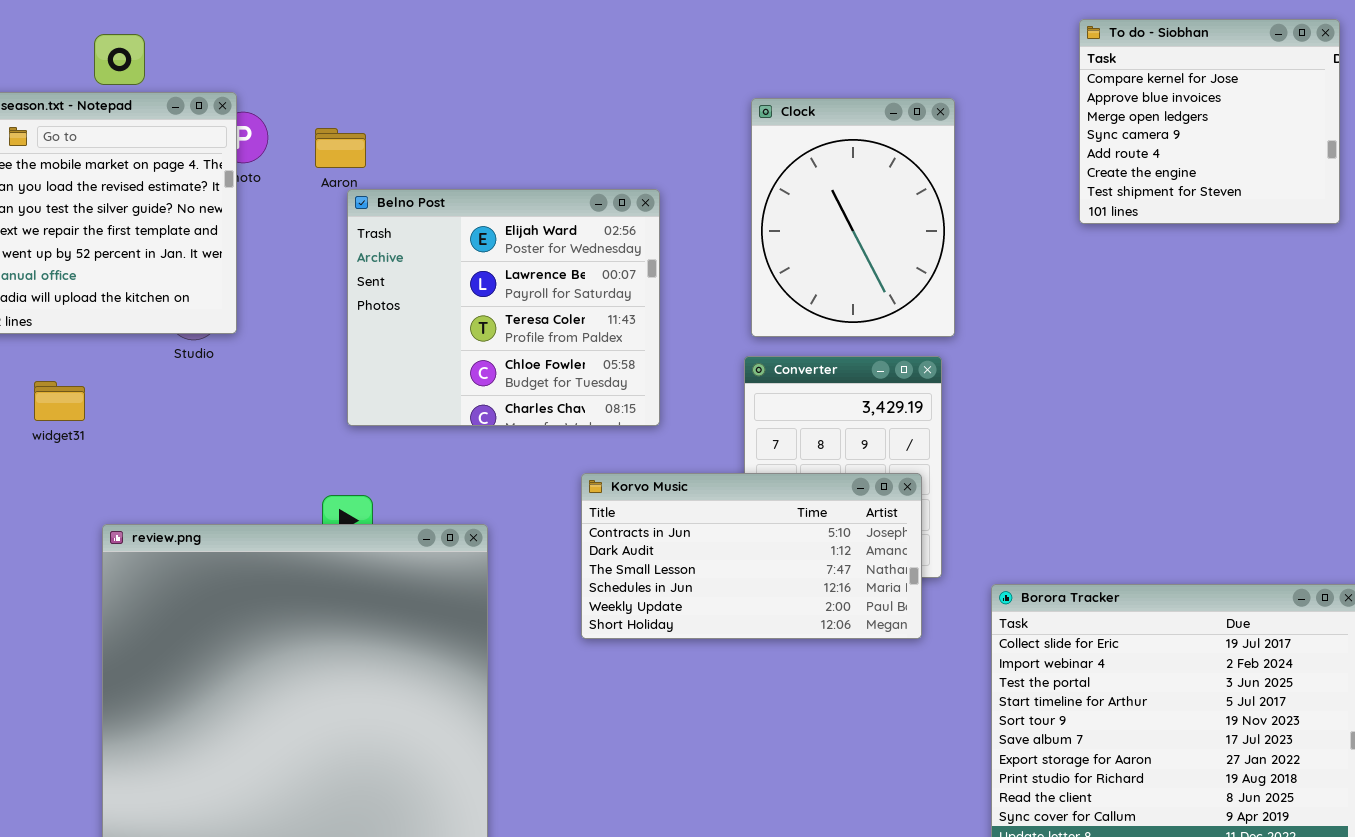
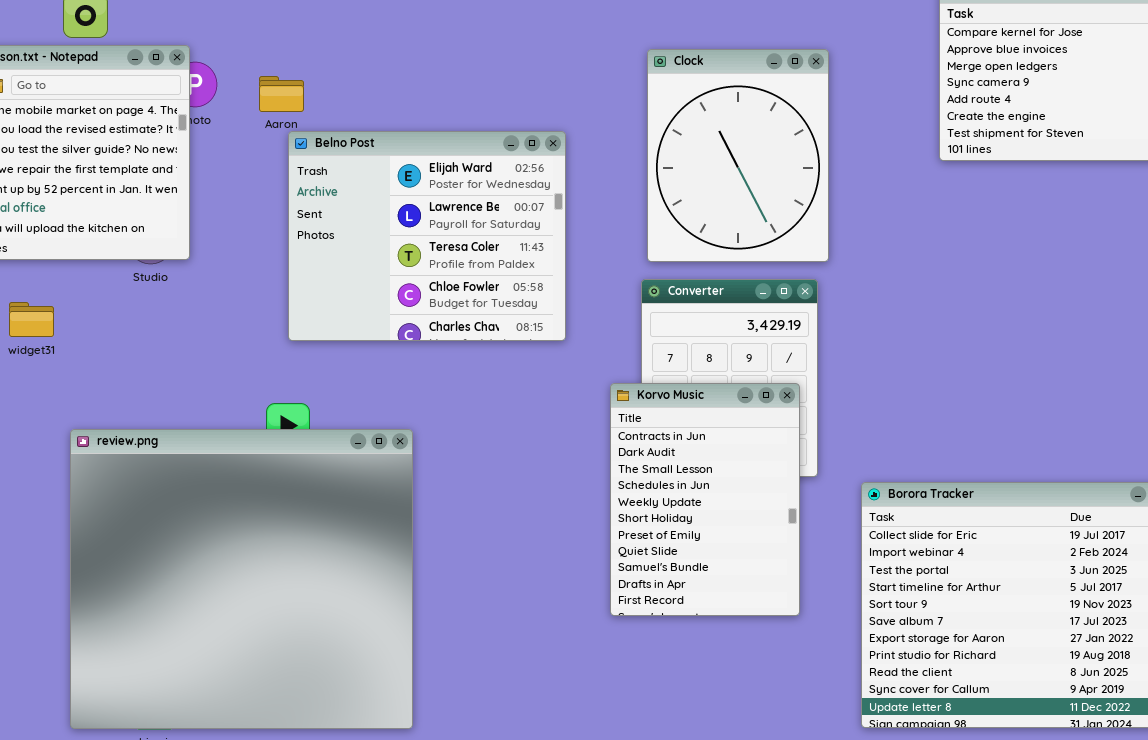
Korvo Music: [581,473,922,639] -> [610,383,800,616], resized

